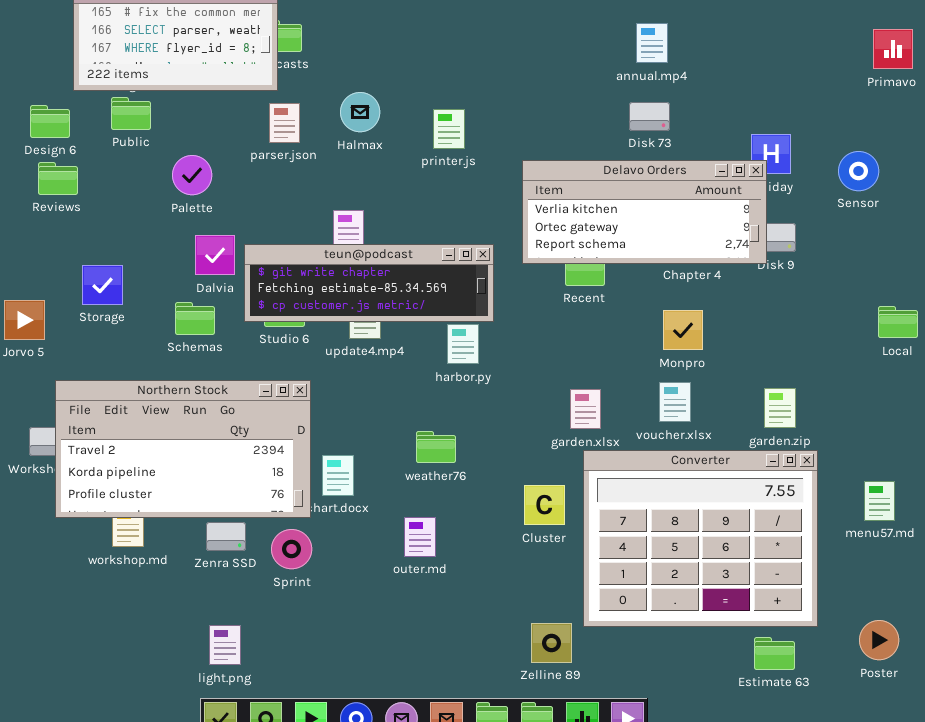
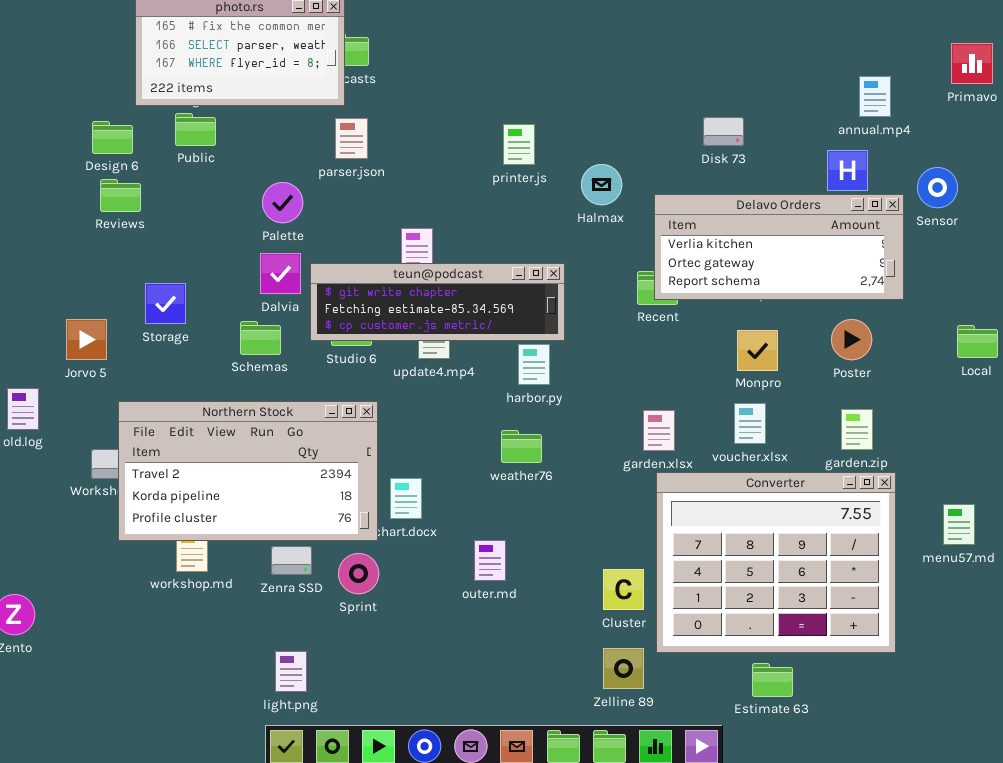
annual.mp4: [636,23,668,63] -> [859,76,891,117], moved
Halmax: [340,92,380,132] -> [581,164,622,205], moved
Palette: [172,155,212,195] -> [262,182,303,223], moved
Delavo Orders: [522,160,767,264] -> [654,194,904,300], moved
weather76: [416,431,456,463] -> [501,430,542,463], moved
Cluster: [524,485,565,525] -> [603,569,644,610], moved
Poster: [859,620,899,660] -> [831,319,872,360], moved
Estimate 63: [754,637,795,670] -> [752,663,793,697], moved

